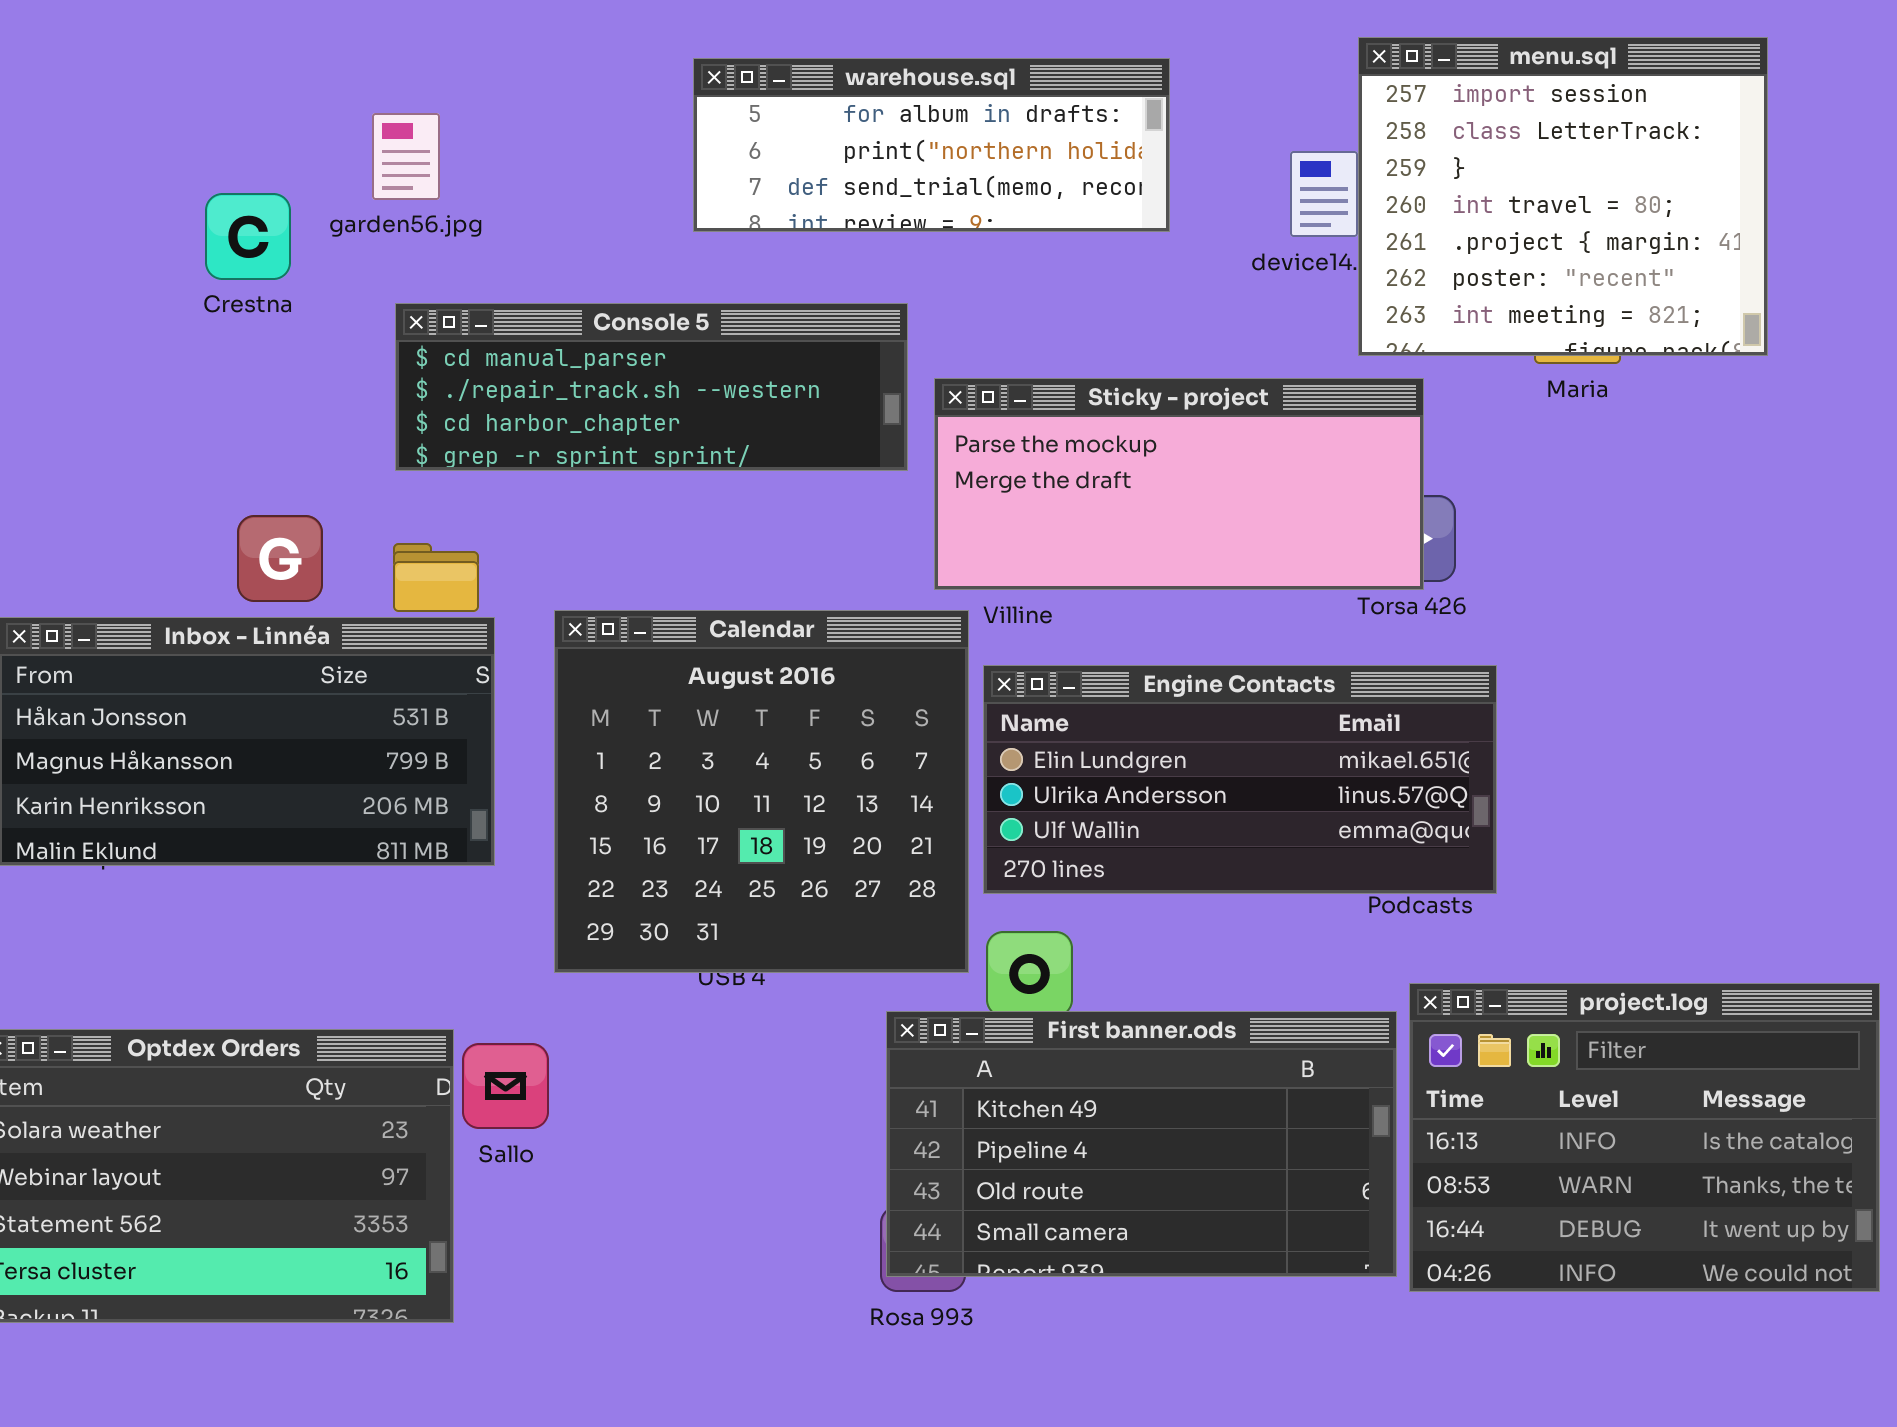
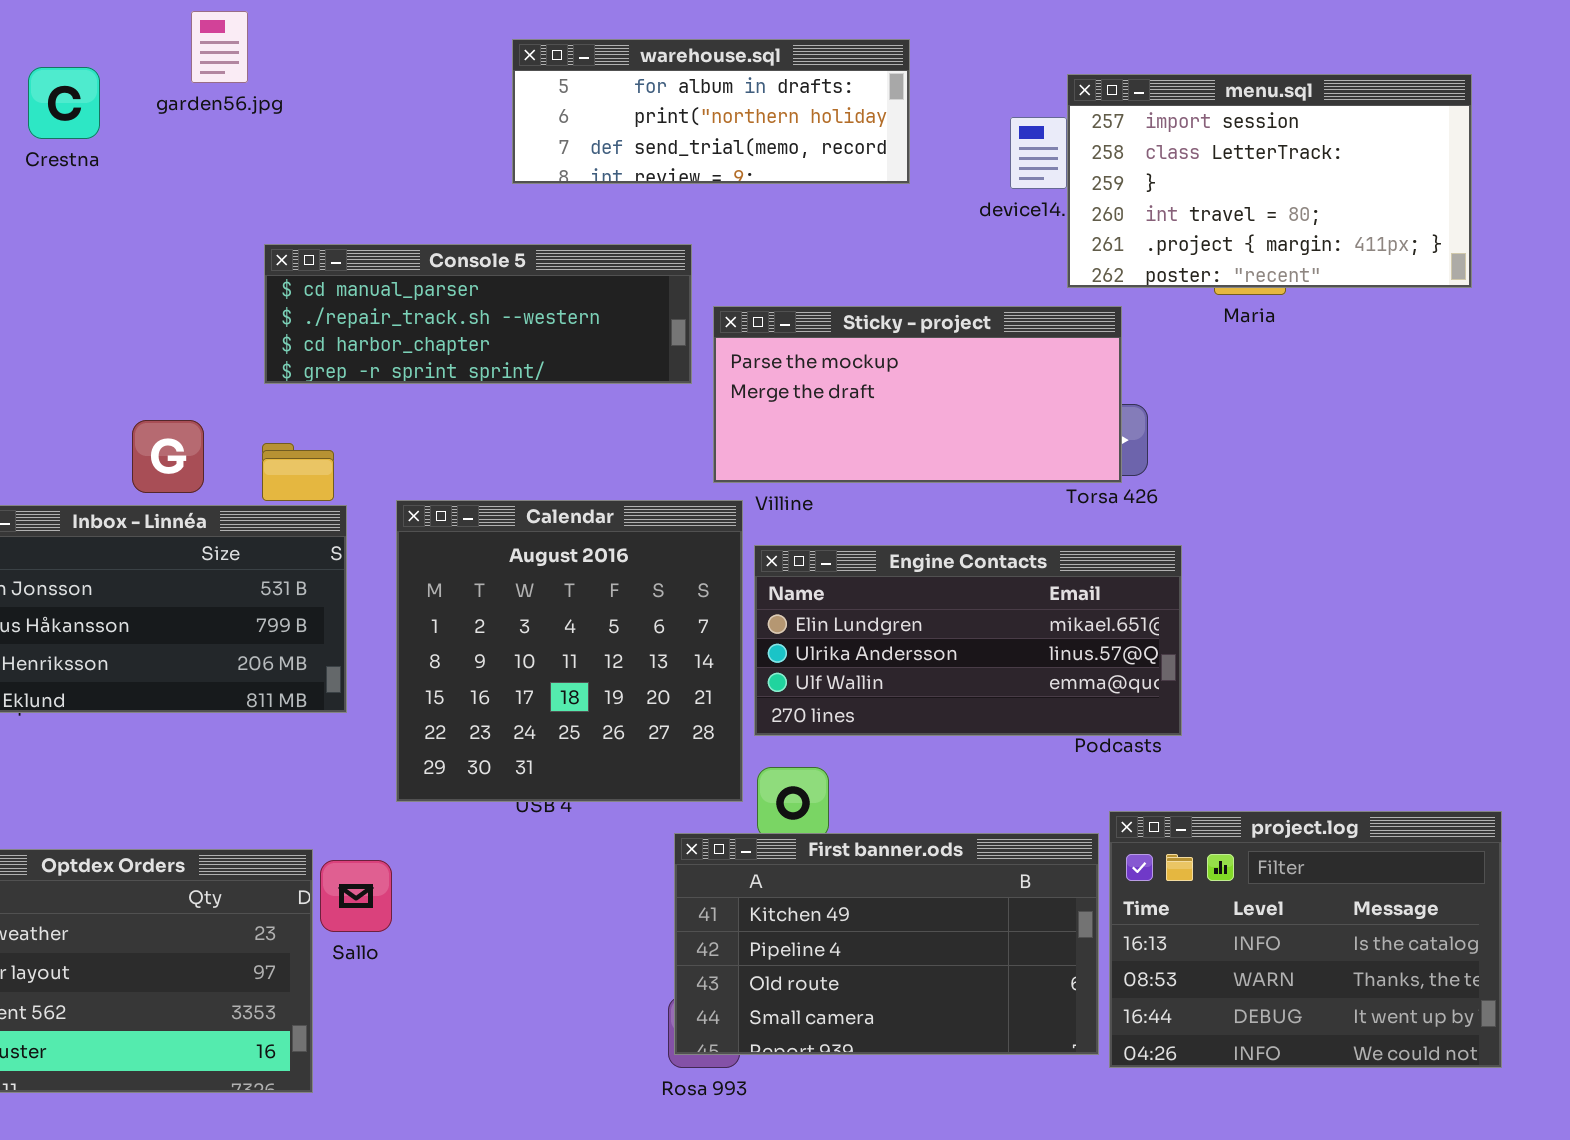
menu.sql: [1358,37,1768,356] -> [1067,74,1472,288], resized
garden56.jpg: [372,113,440,200] -> [191,11,248,83], moved
Crestna: [205,193,291,280] -> [28,67,100,139], moved

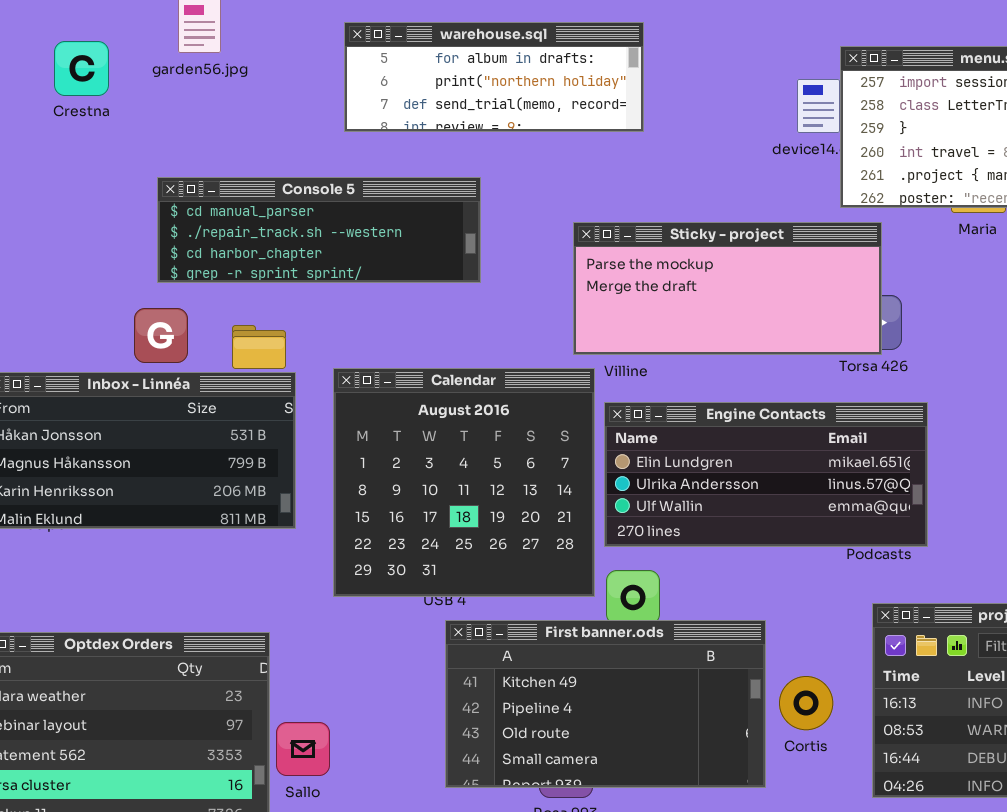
warehouse.sql: [512,39,910,184] -> [344,22,644,132], moved
Console 5: [264,244,692,384] -> [157,177,481,283], moved
First banner.ods: [674,833,1099,1055] -> [445,620,766,788], moved
Sallo: [320,860,392,932] -> [276,722,330,776], moved

